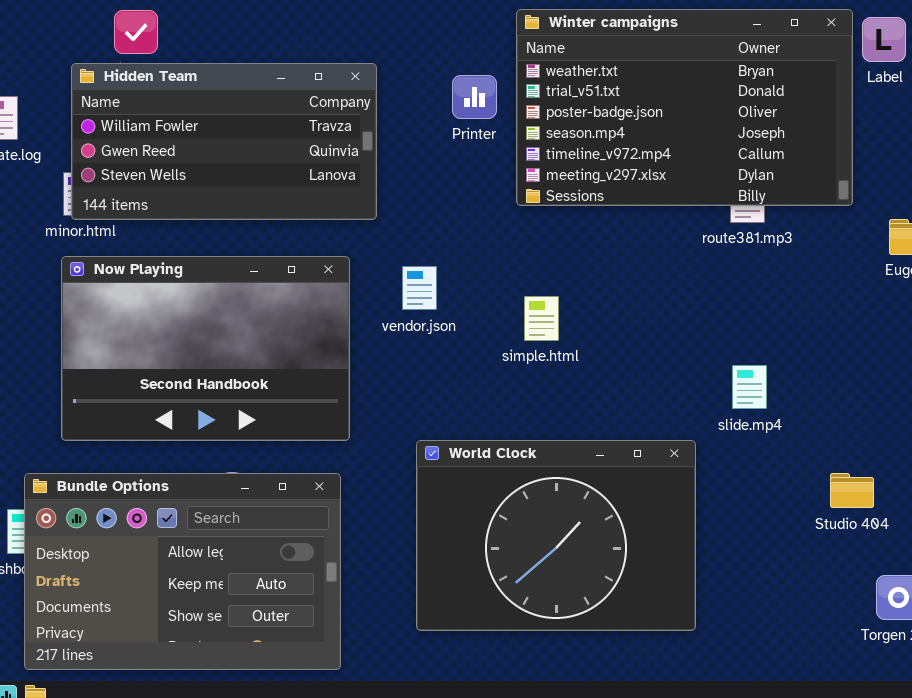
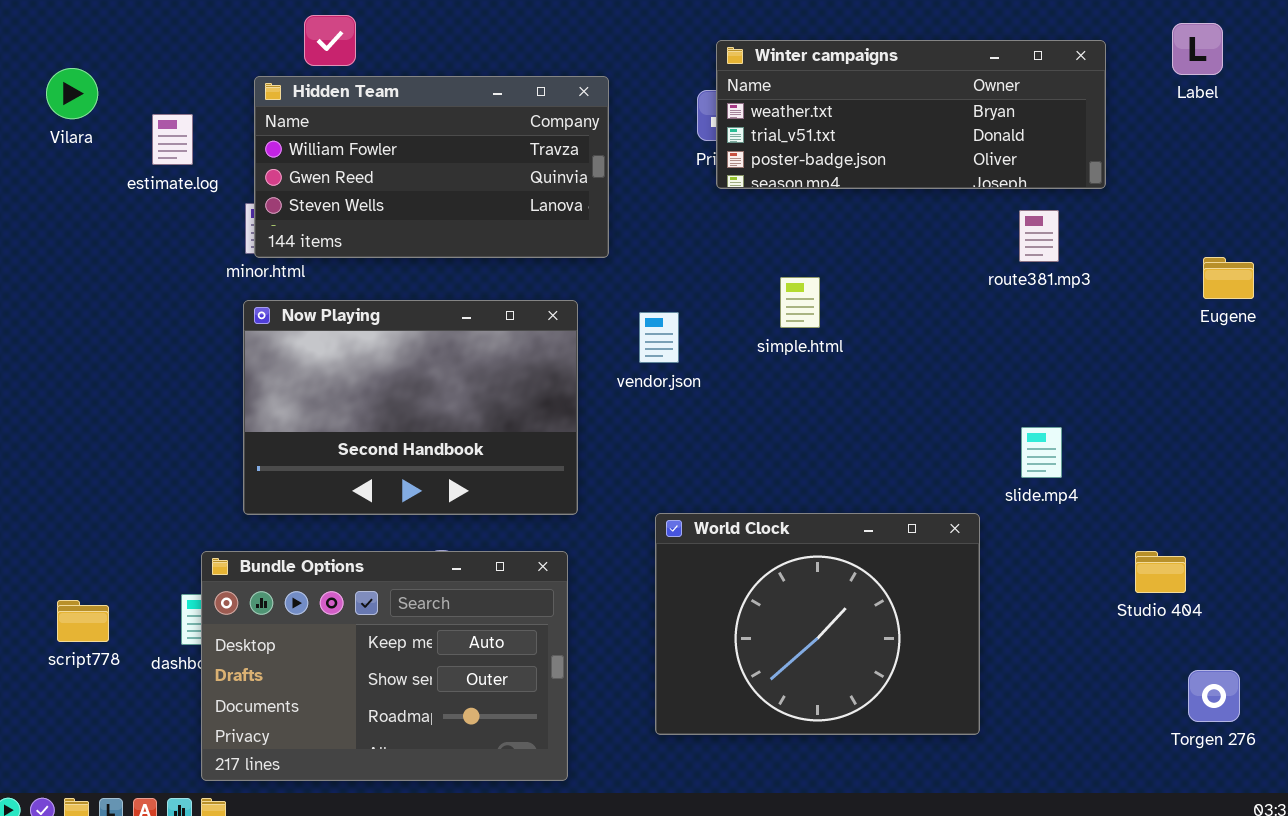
Winter campaigns: [516,9,853,206] -> [716,40,1106,189], moved, resized
simple.html: [524,296,559,341] -> [780,277,820,328], moved
Bundle Options: [24,473,341,670] -> [201,551,568,781], scrolled down 1 row

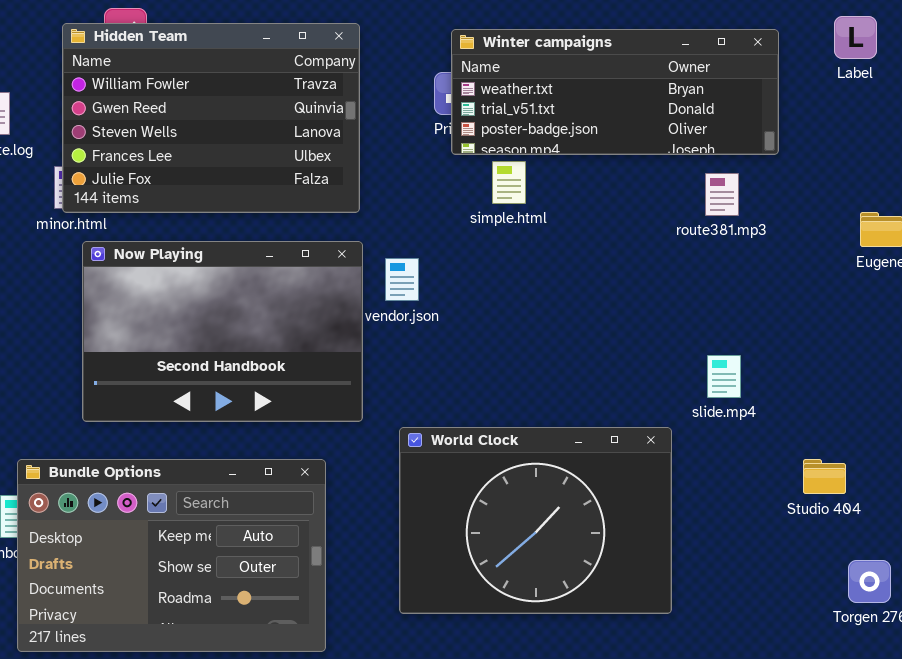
Hidden Team: [254,76,609,258] -> [62,23,360,213], resized
simple.html: [780,277,820,328] -> [492,161,526,204], moved
Now Playing: [243,300,578,515] -> [82,241,363,422], moved

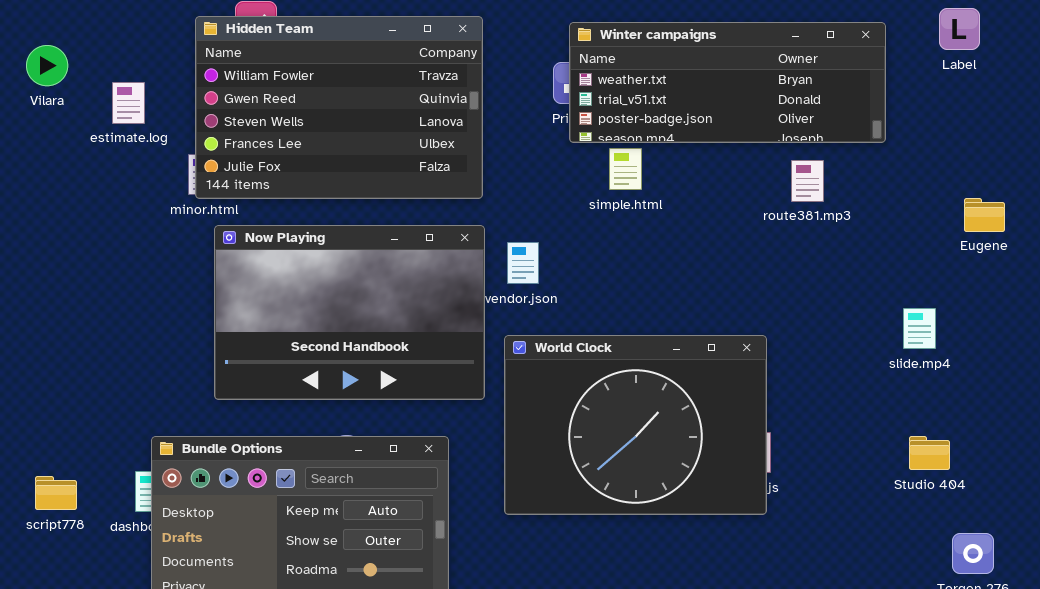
route381.mp3: [705,173,739,216] -> [791,160,824,202], moved
slide.mp4: [707,355,741,398] -> [903,308,936,349], moved
World Clock: [399,427,672,614] -> [504,335,767,515], moved

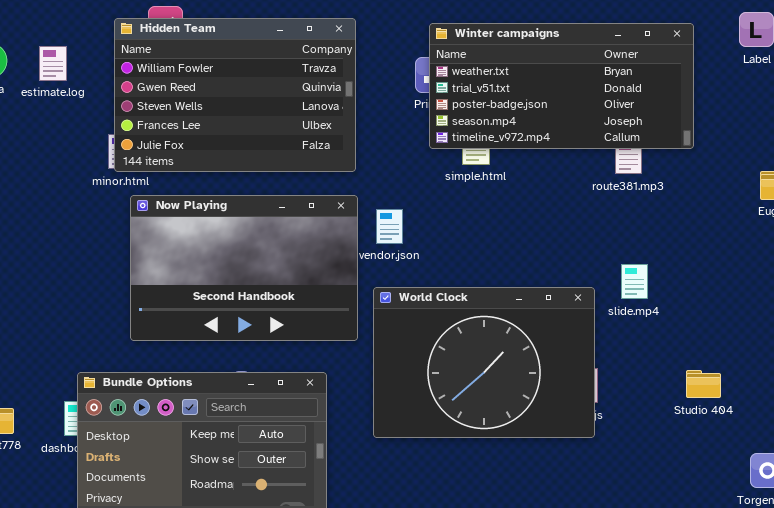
Winter campaigns: [569,22,886,143] -> [429,23,694,149], resized
estimate.log: [112,82,145,124] -> [39,46,67,81], moved
slide.mp4: [903,308,936,349] -> [621,264,648,299], moved
Studio 404: [909,436,950,470] -> [686,370,721,398], moved

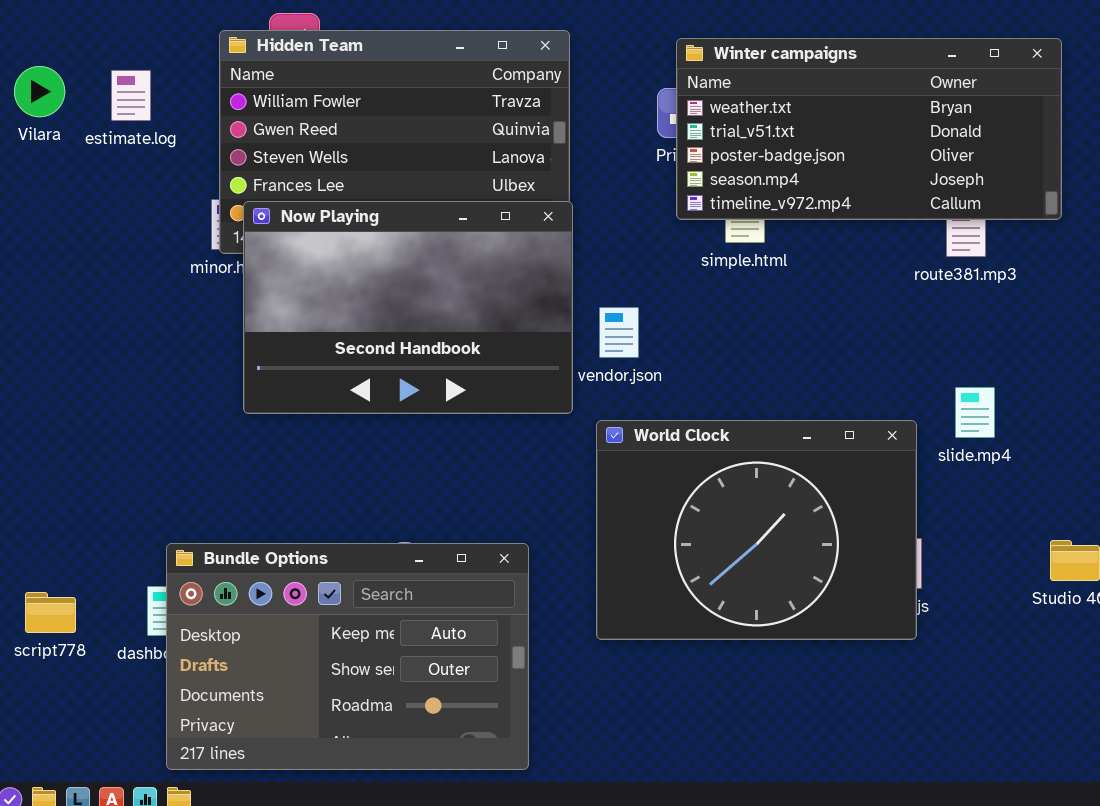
Now Playing: [130,195,358,341] -> [243,201,573,414], moved

